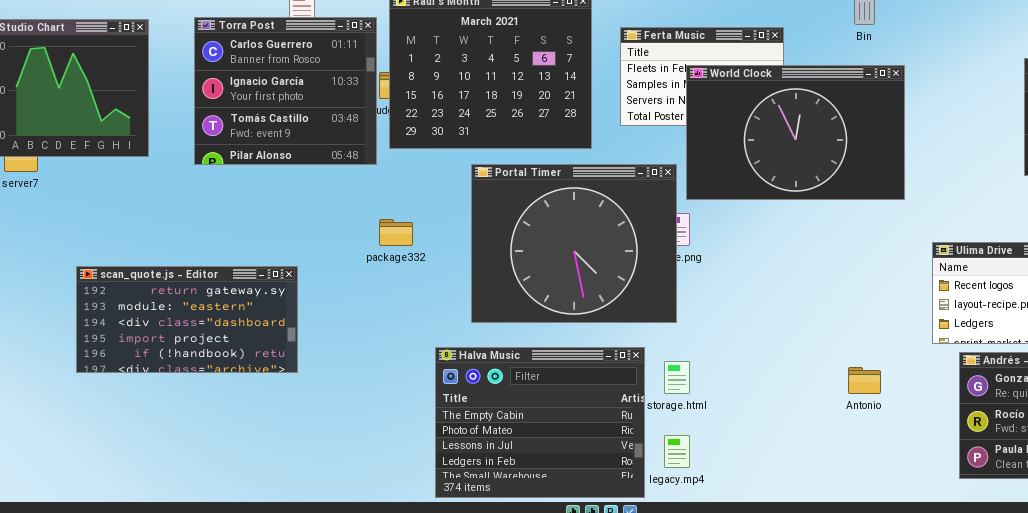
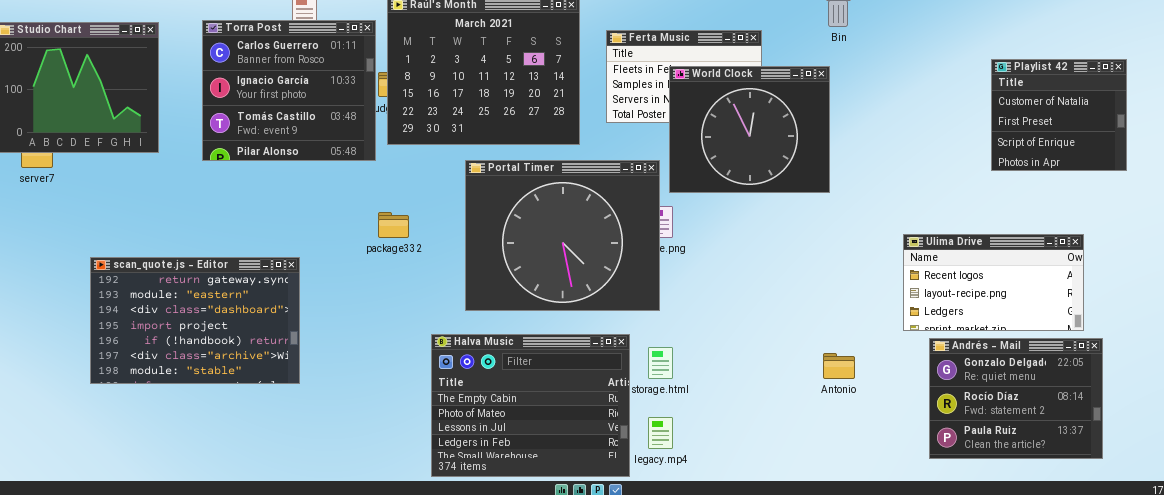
World Clock: [686,65,905,200] -> [669,66,830,193], resized
scan_quote.js - Editor: [76,266,298,373] -> [90,257,300,384], resized

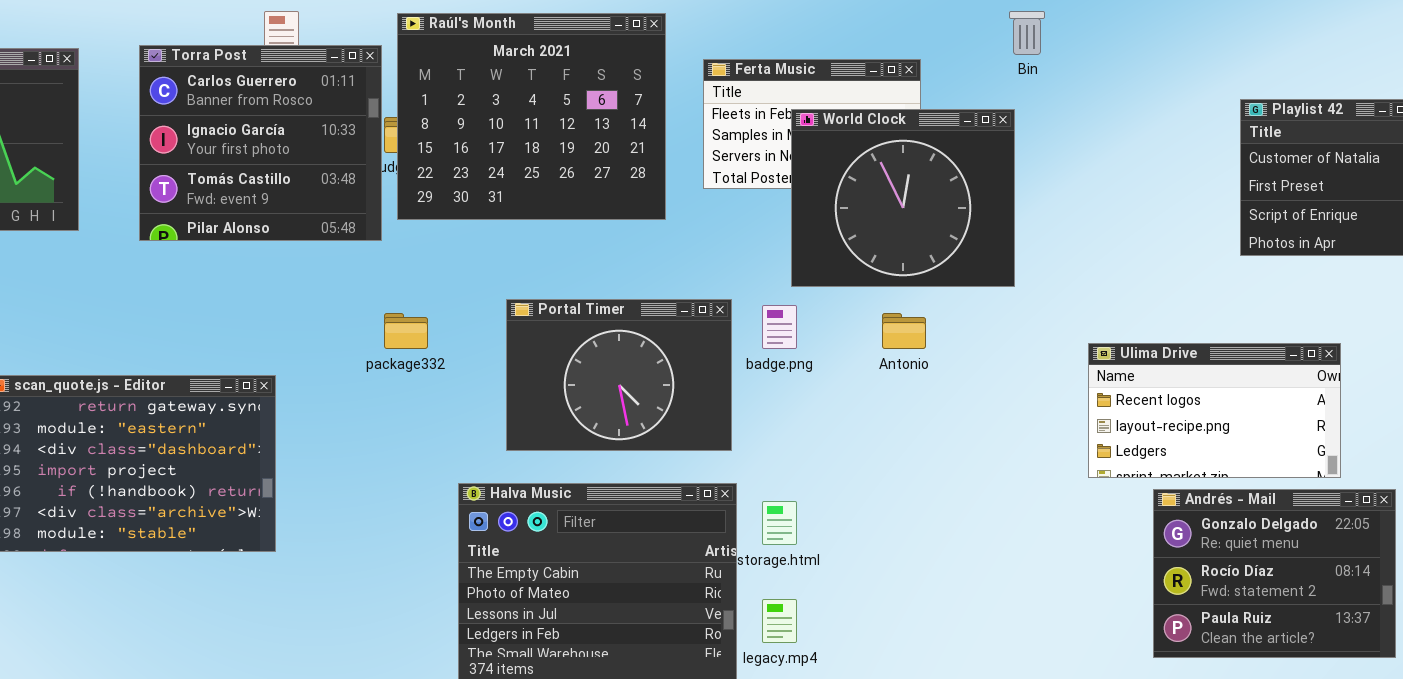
Portal Timer: [465,160,660,311] -> [506,299,732,451], resized
Ulima Drive: [903,234,1084,331] -> [1088,343,1341,478], moved
Antonio: [823,353,855,379] -> [882,313,926,349], moved

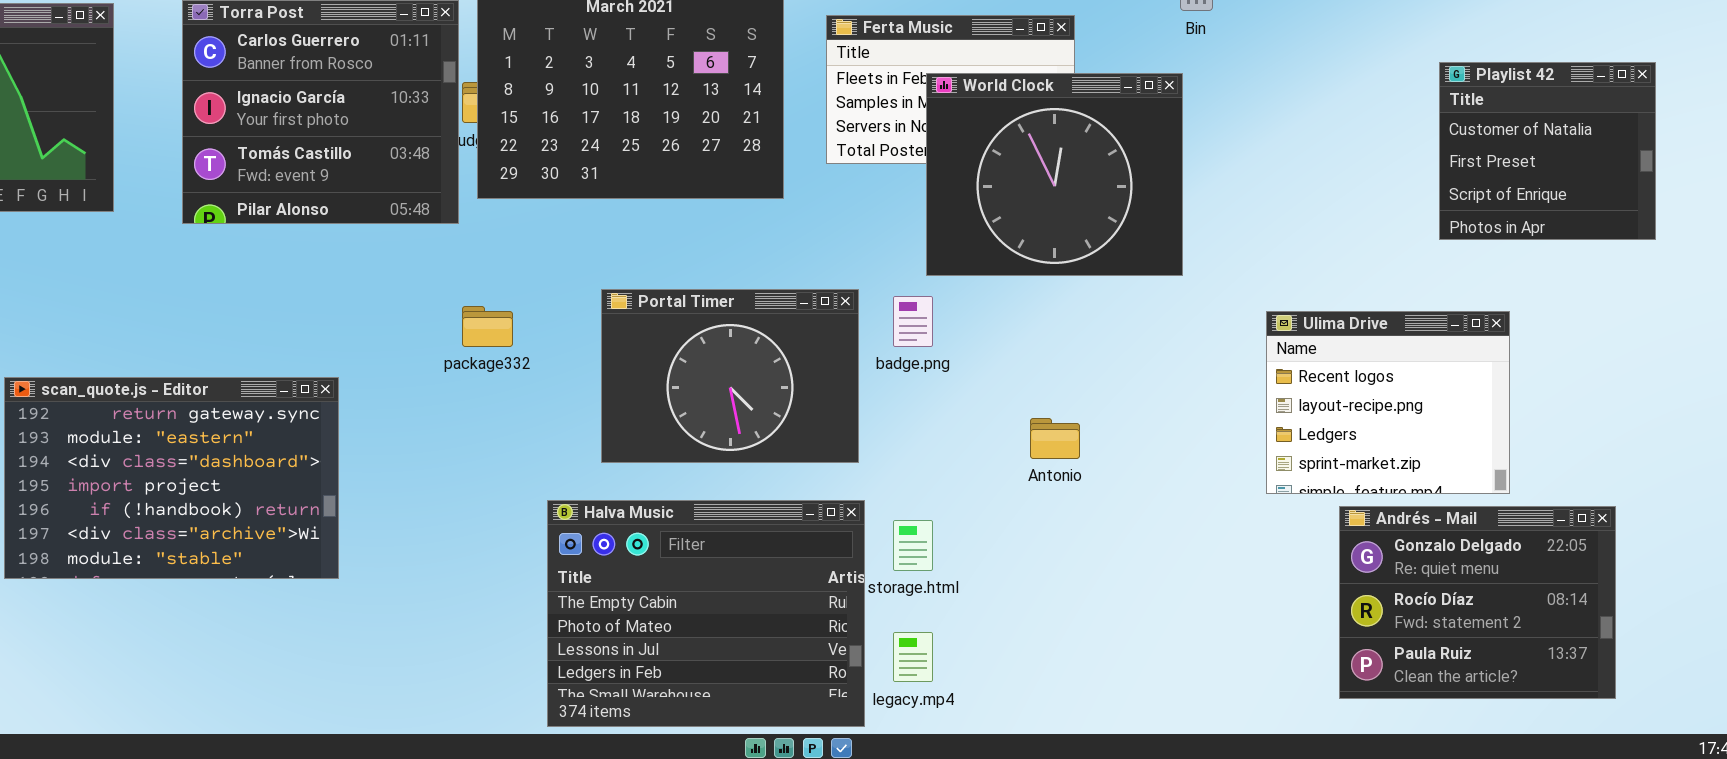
Antonio: [882,313,926,349] -> [1030,418,1080,459], moved
Ulima Drive: [1088,343,1341,478] -> [1266,311,1510,494], resized

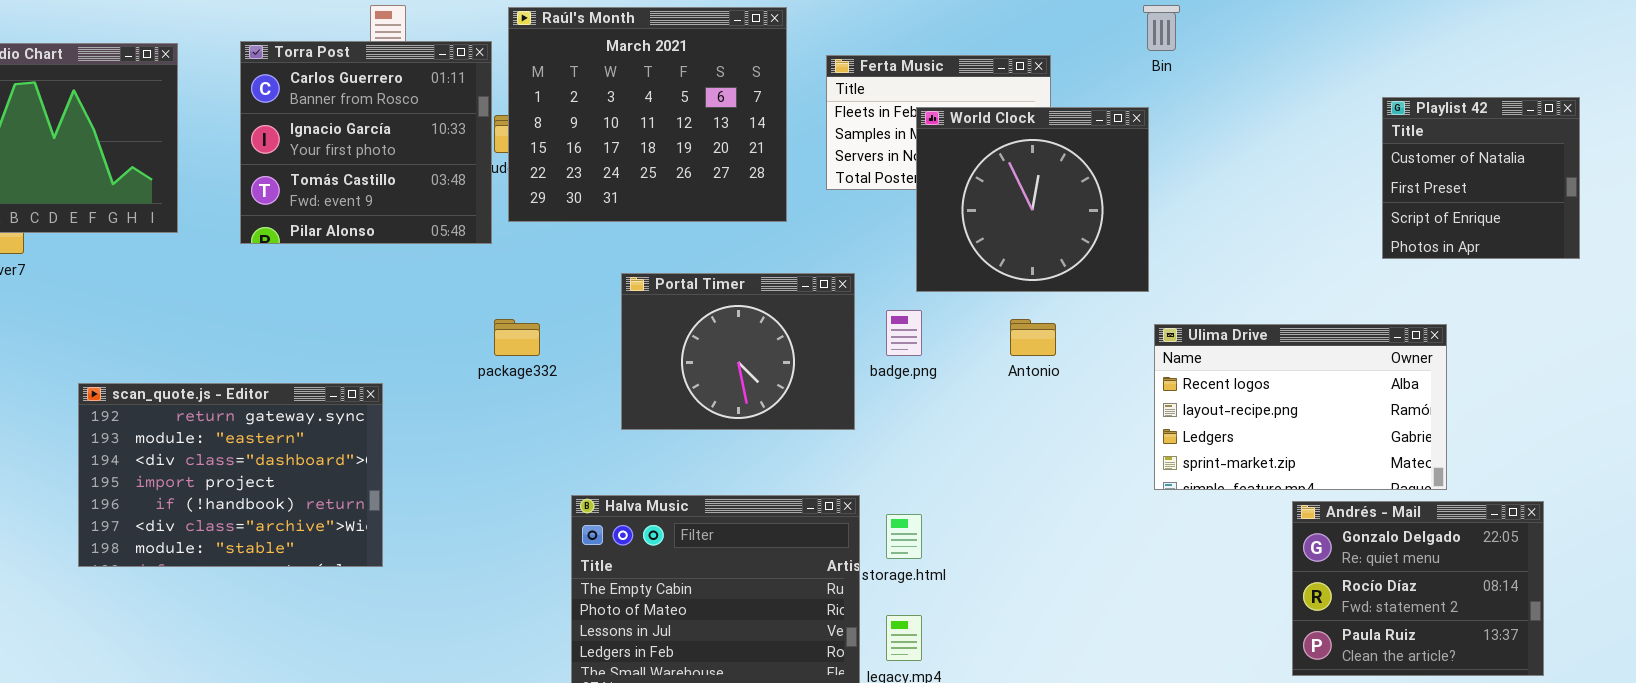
Portal Timer: [601,289,859,463] -> [621,273,855,430], moved
Ulima Drive: [1266,311,1510,494] -> [1154,324,1447,490], resized
Antonio: [1030,418,1080,459] -> [1010,319,1056,356], moved

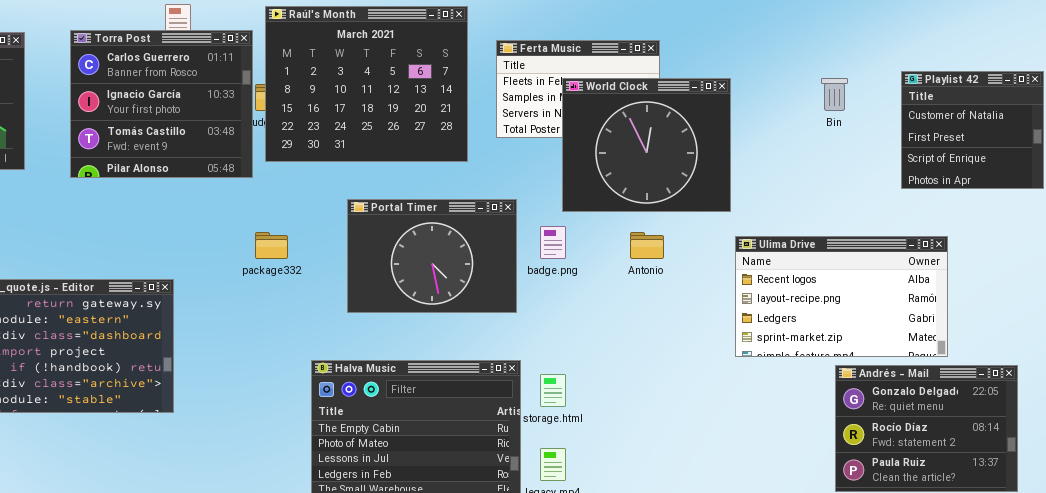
Bin: [1143,5,1180,51] -> [821,78,848,111], moved

